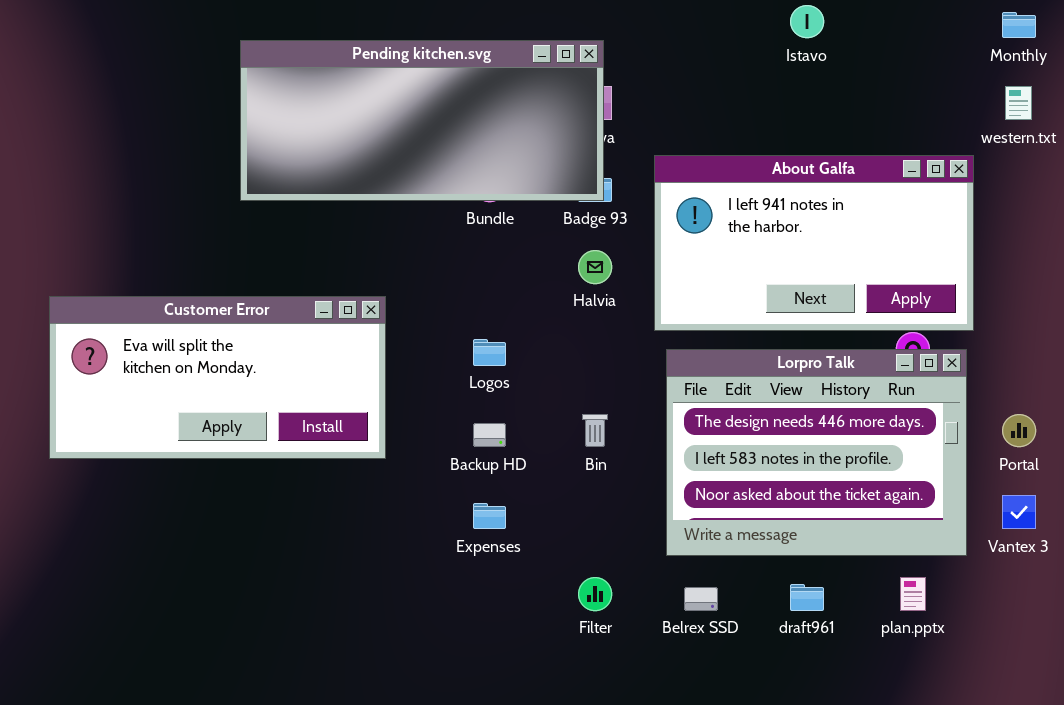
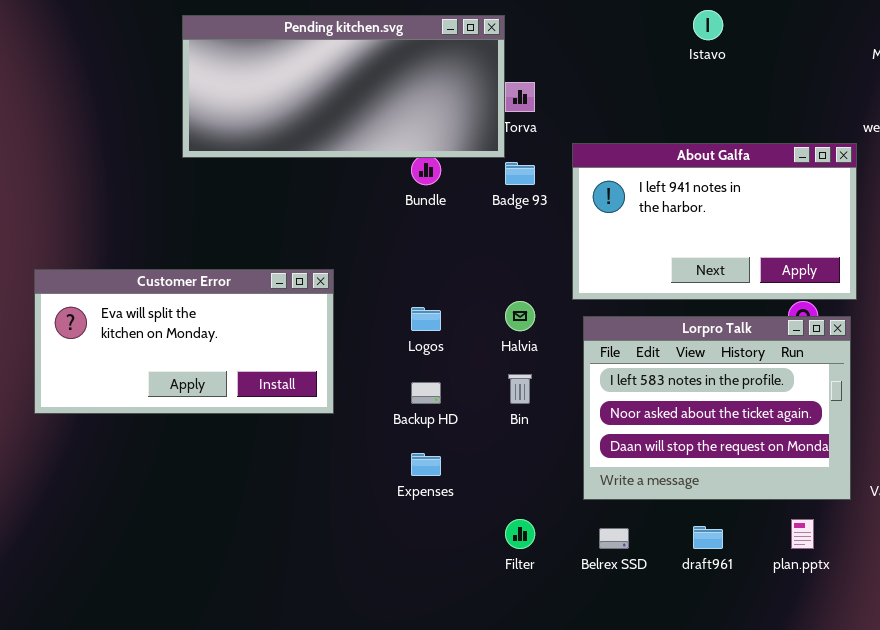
Pending kitchen.svg: [240,40,604,201] -> [182,15,505,158], moved
Halvia: [578,250,612,284] -> [505,301,535,331], moved
Lorpro Talk: [666,349,967,556] -> [583,316,851,500], scrolled down 1 row

